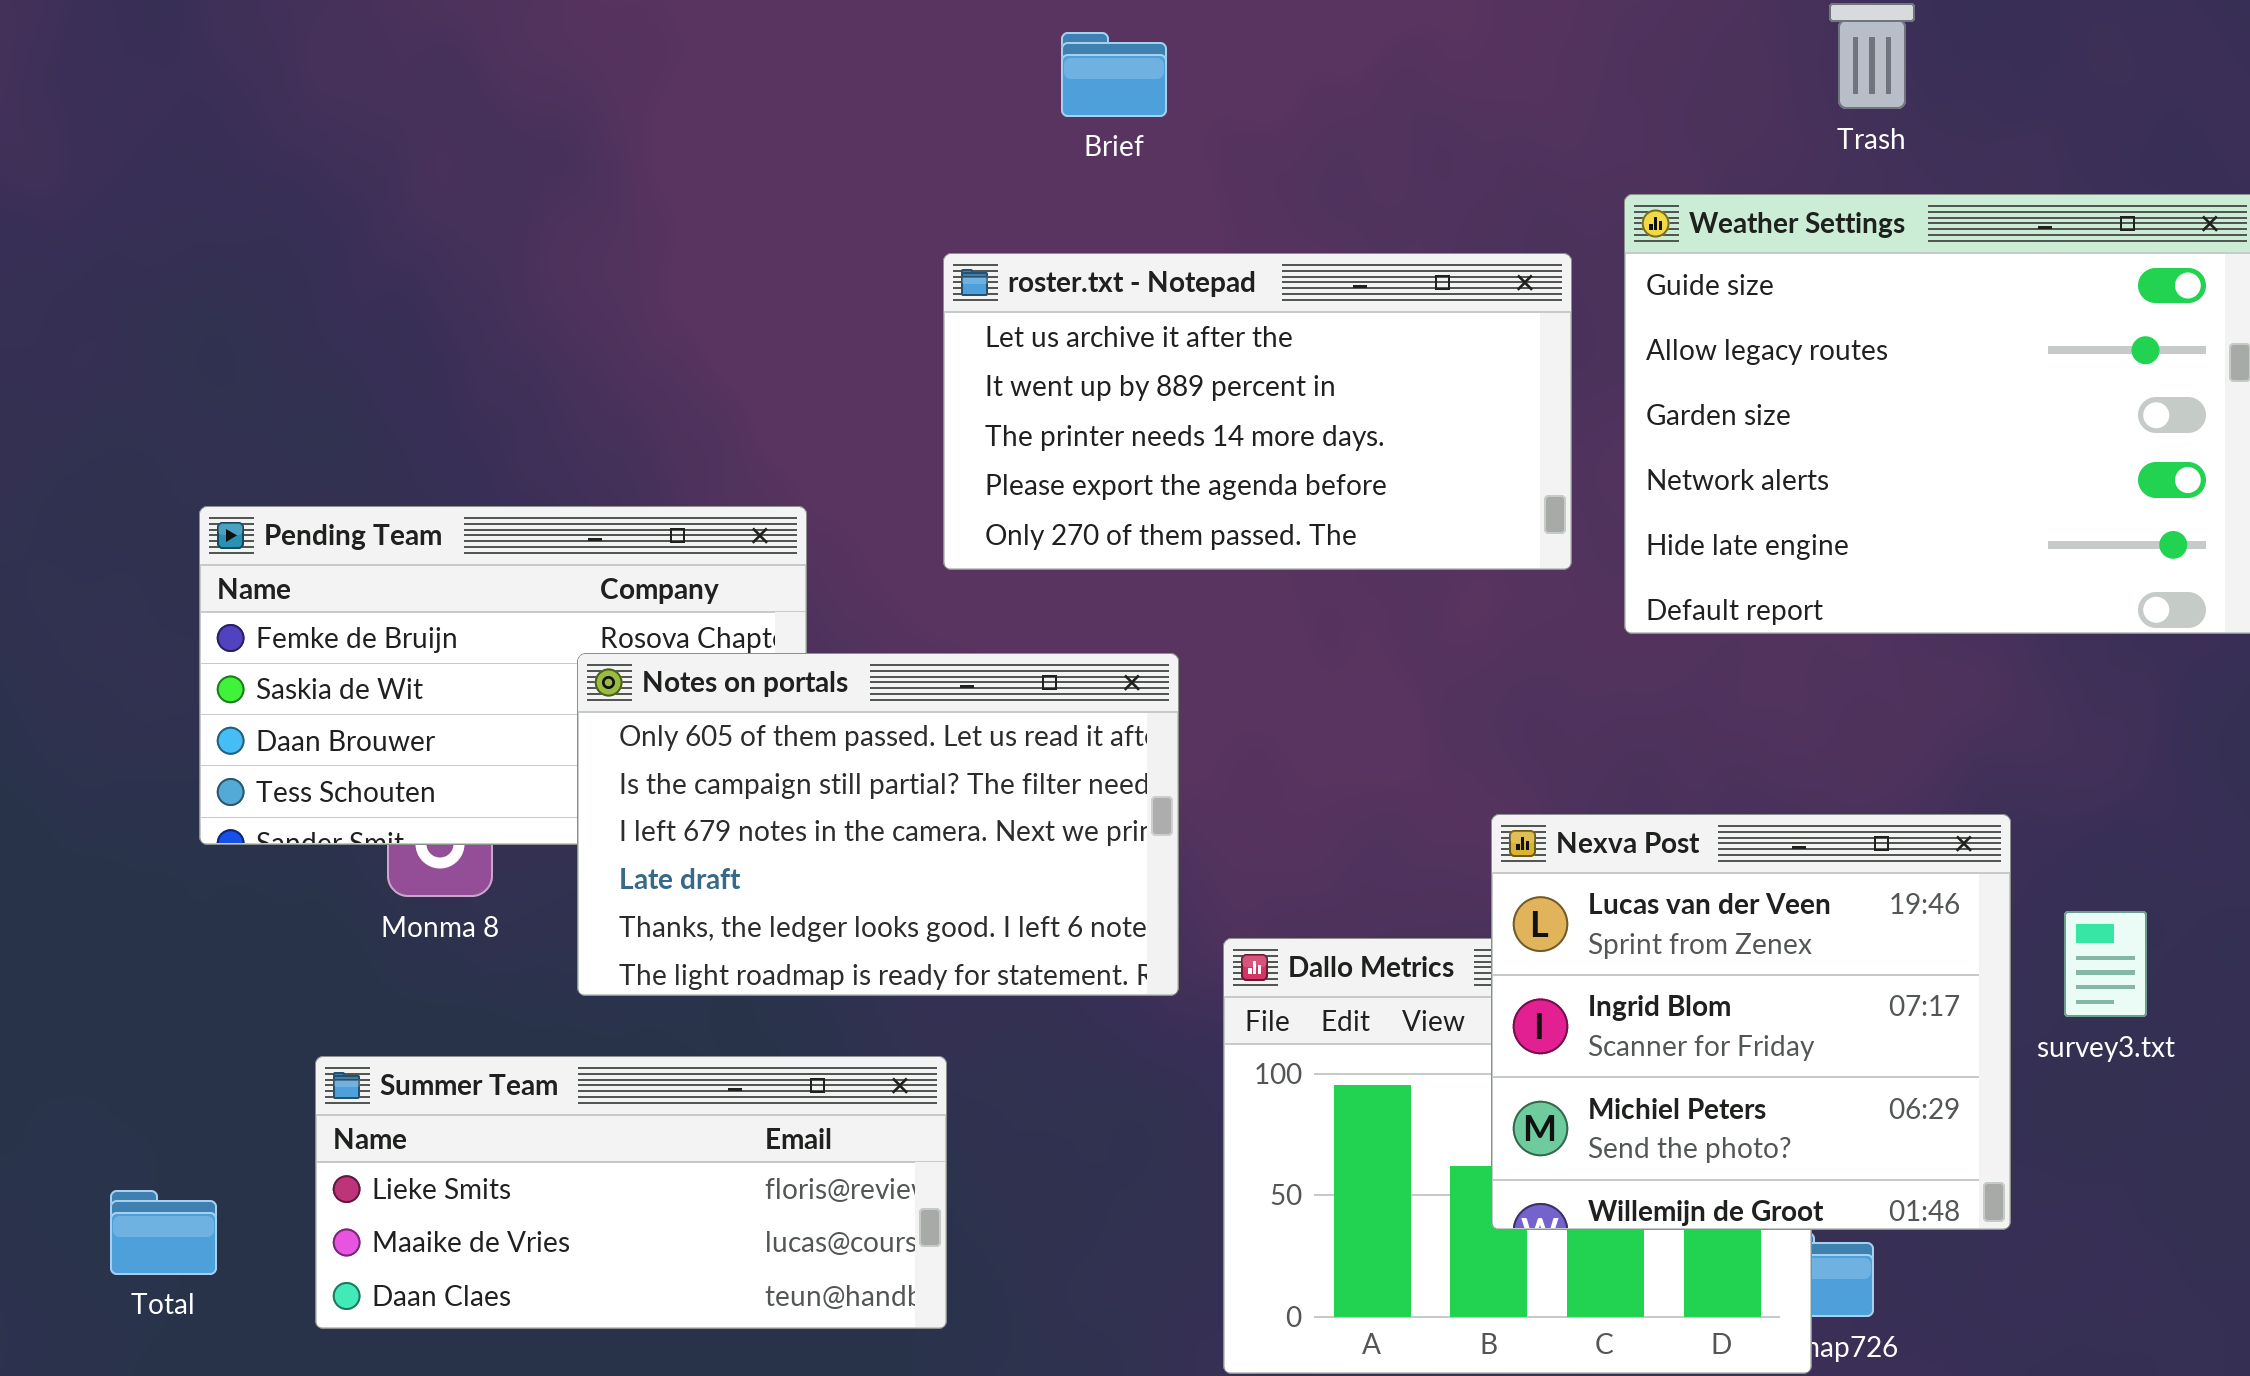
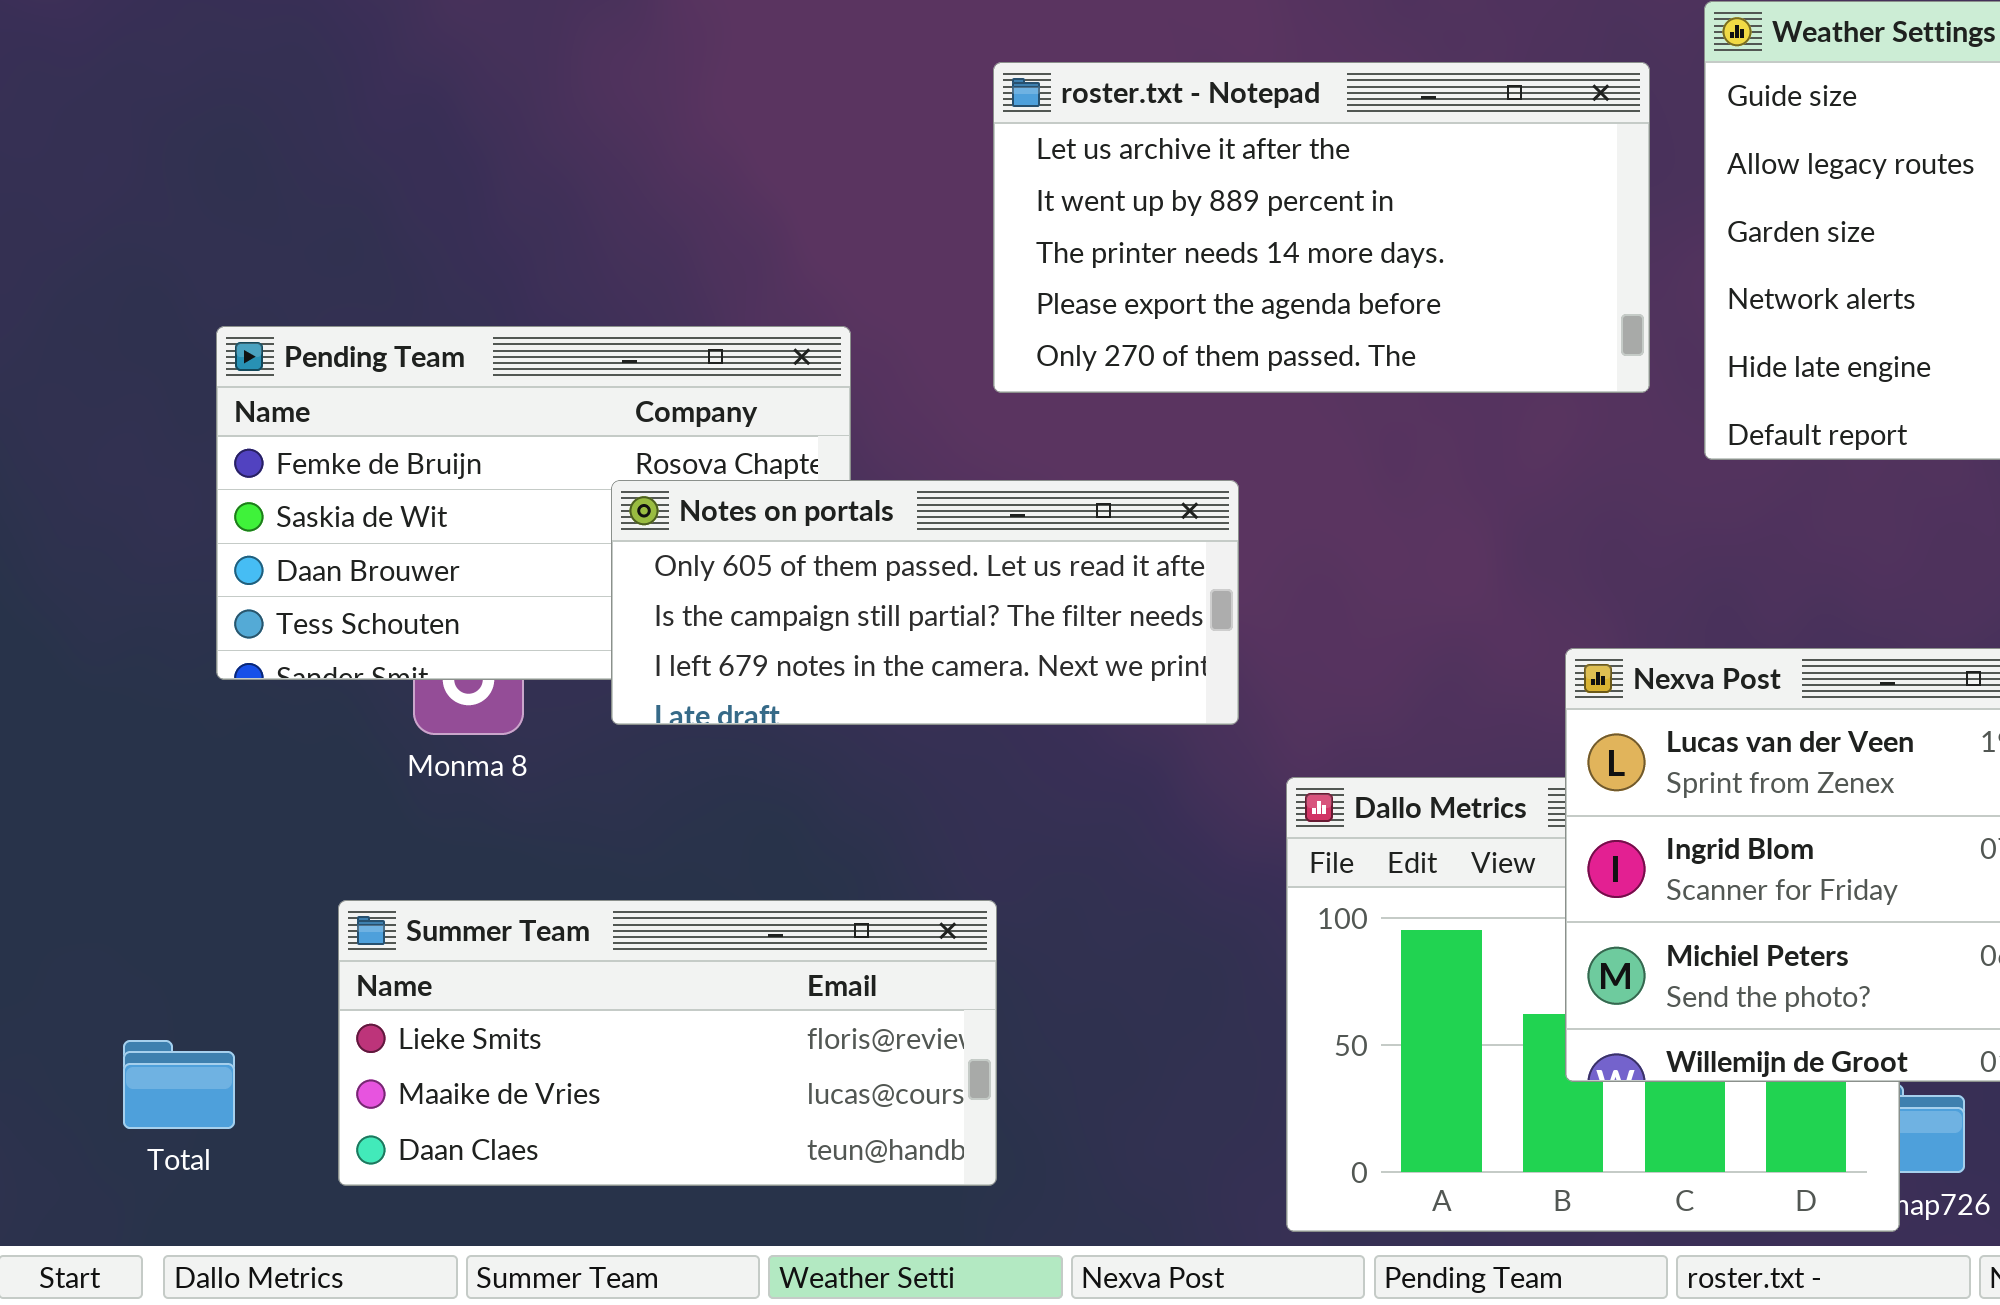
Notes on portals: [577,653,1179,996] -> [611,480,1239,725], resized

